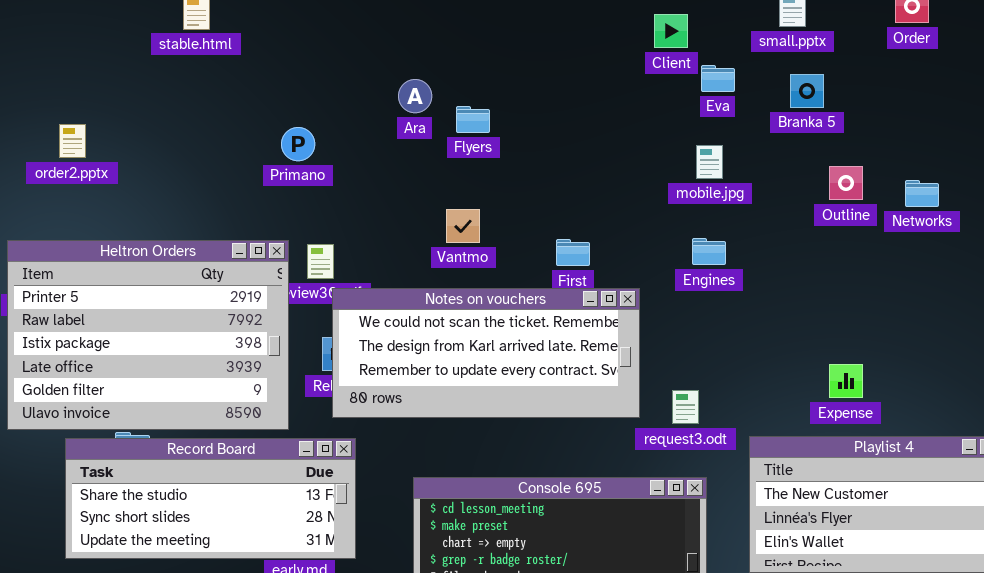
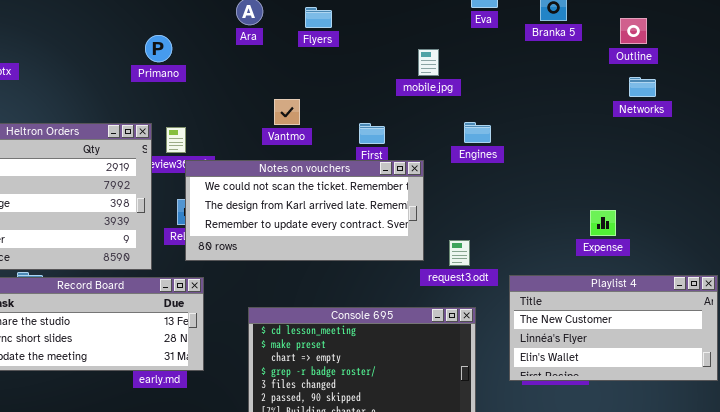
Flyers: [456,106,490,133] -> [305,7,332,28], moved
mobile.jpg: [696,145,723,179] -> [418,49,439,76], moved
Outline: [829,166,863,200] -> [620,18,647,44], moved
Expense: [829,364,863,398] -> [590,210,616,236], moved

